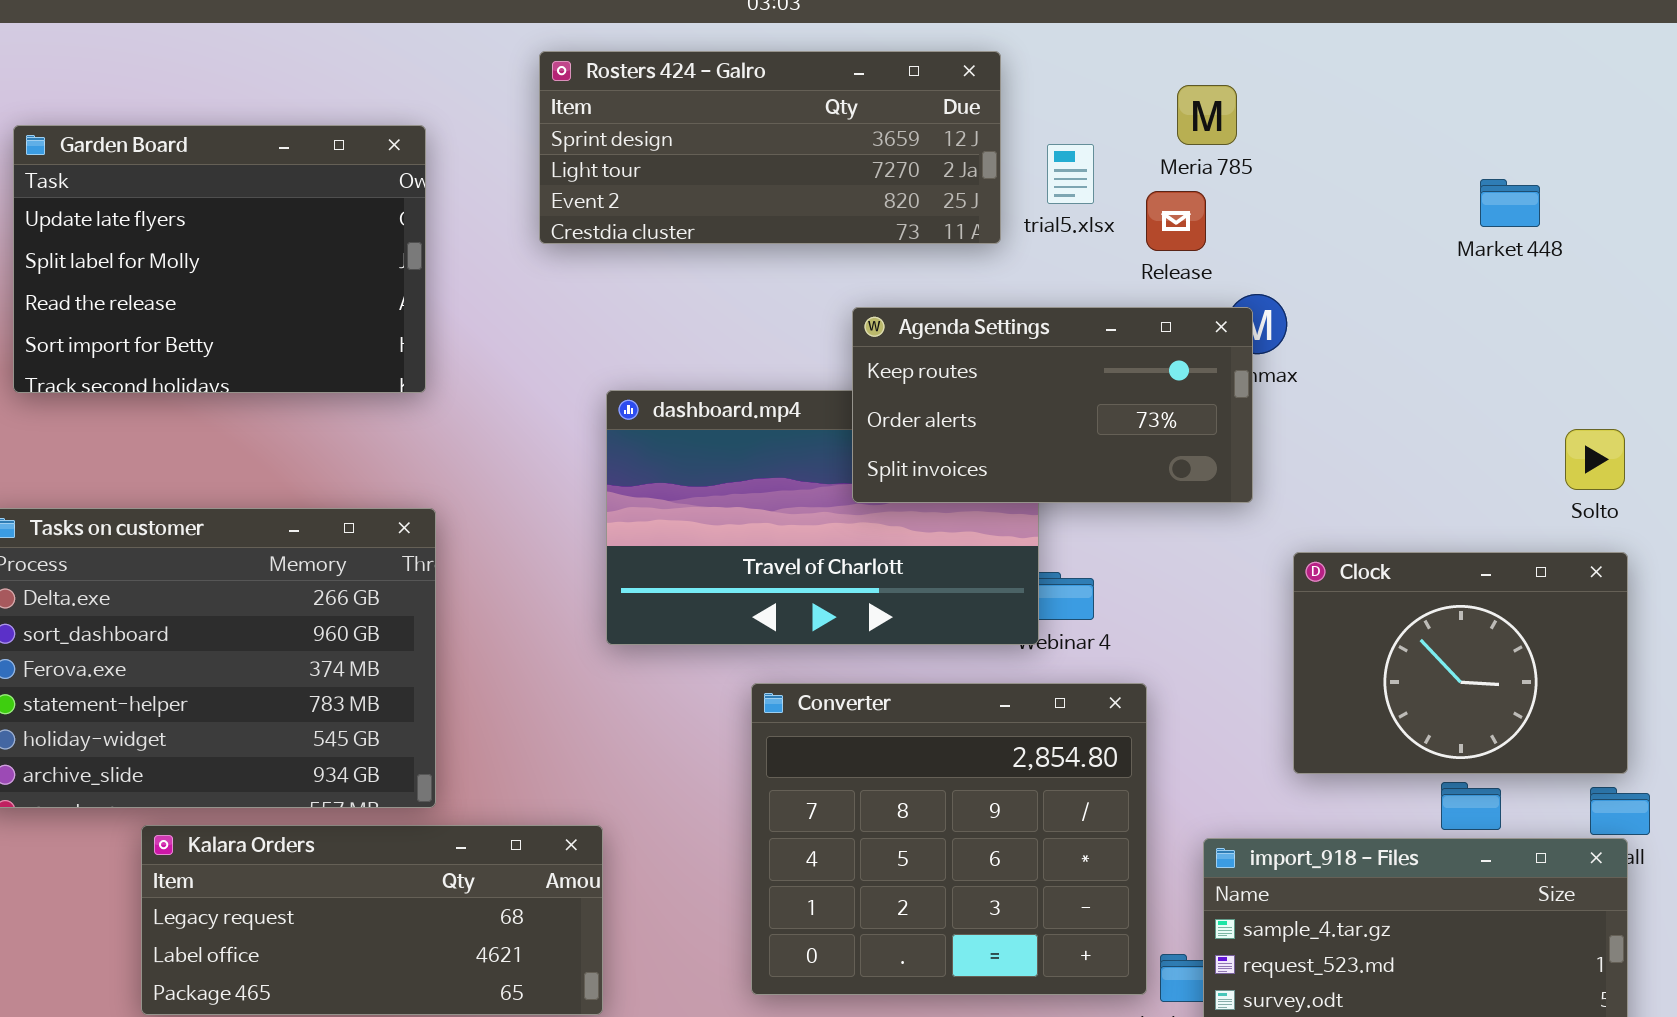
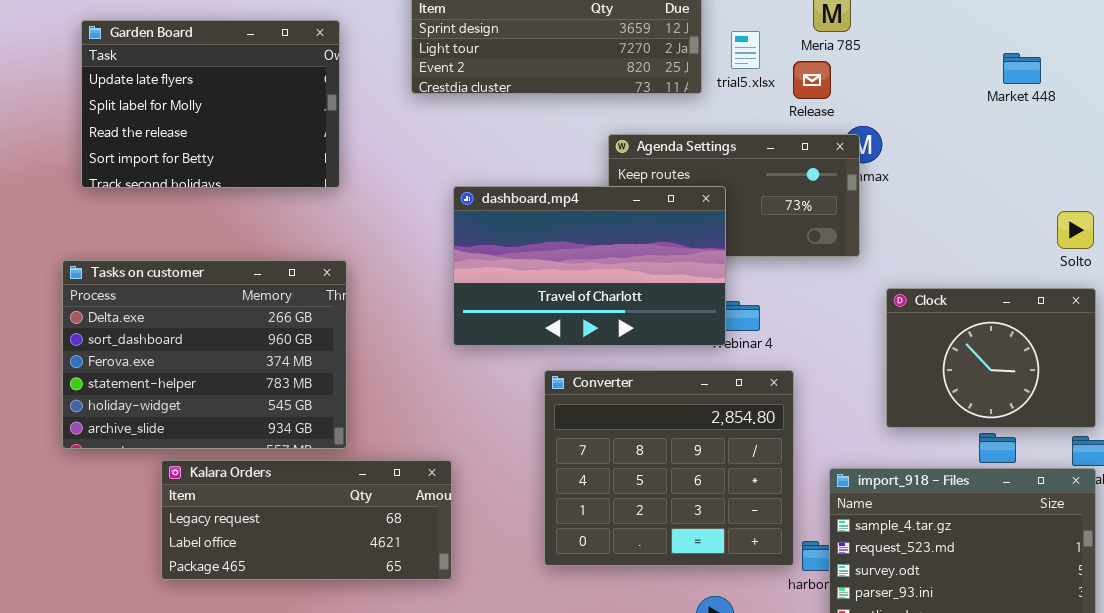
dashboard.mp4: [606,390,1039,645] -> [453,186,726,346], raised

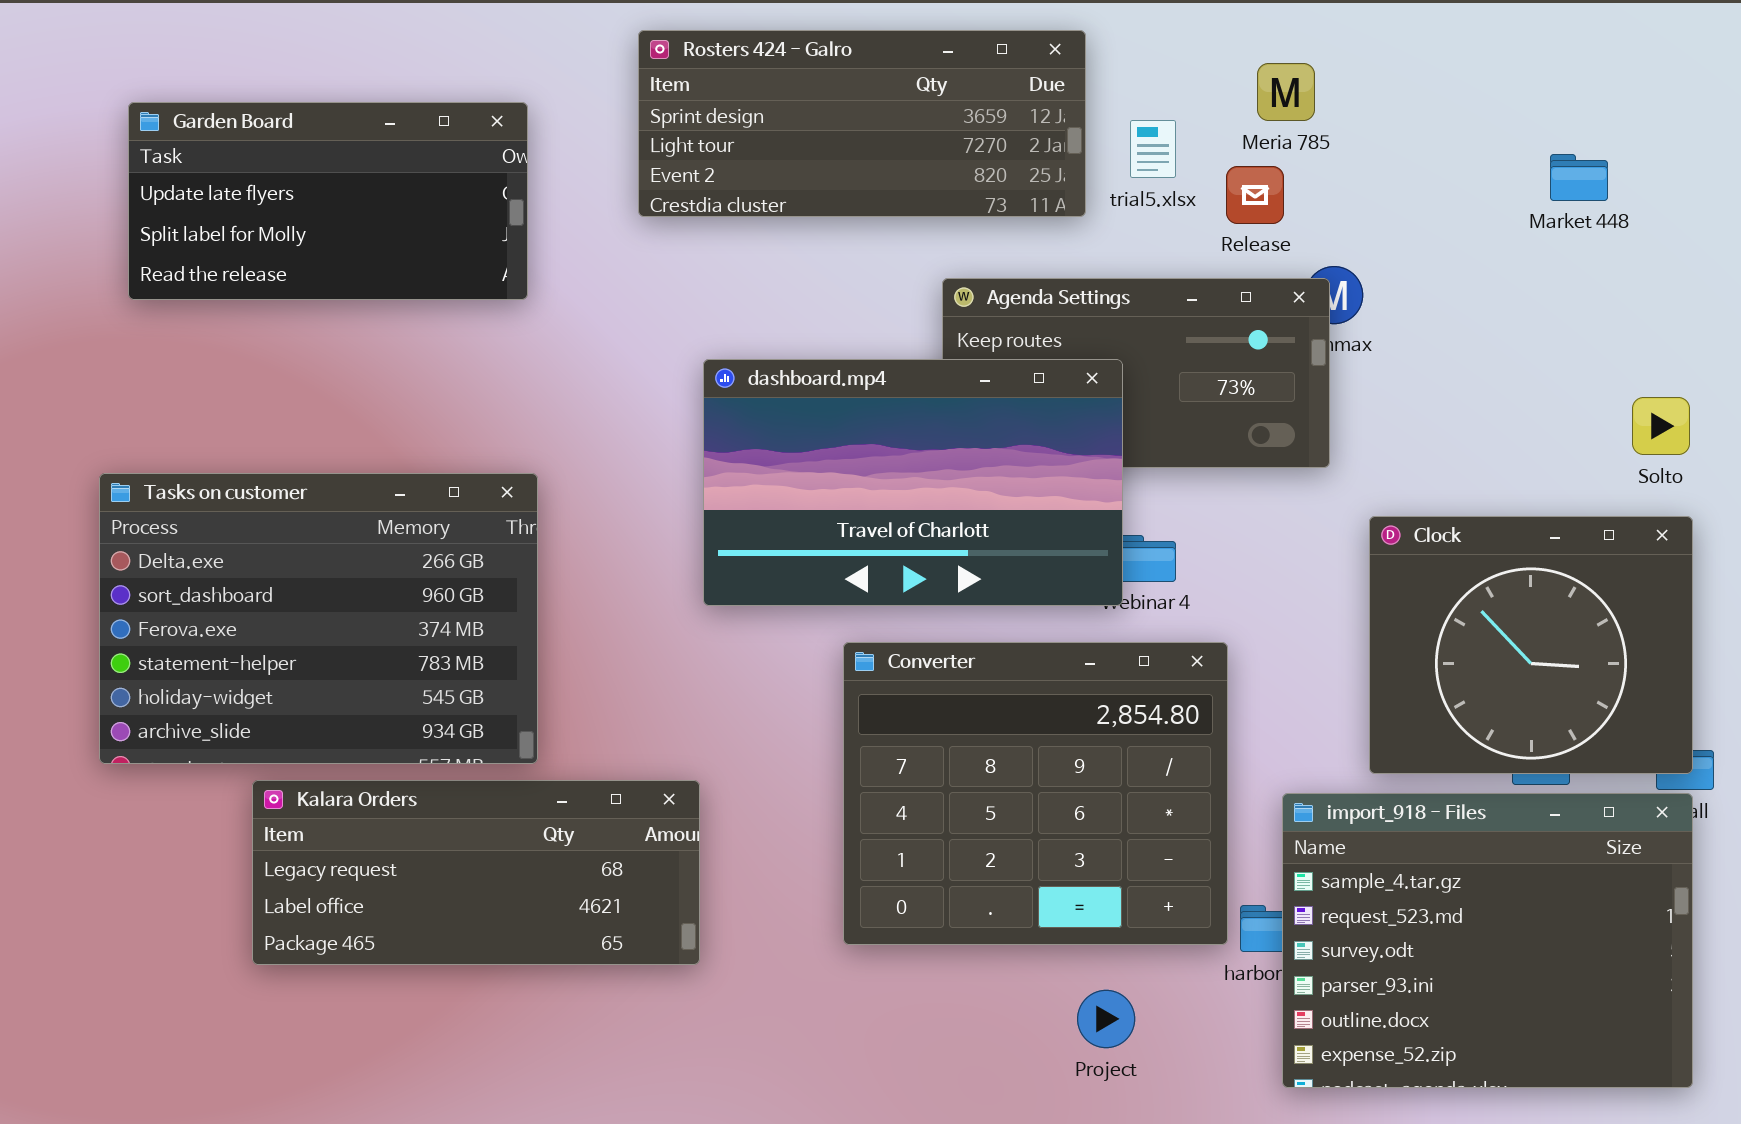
Garden Board: [81,20,340,188] -> [128,102,528,300], resized
Clock: [886,288,1096,428] -> [1369,516,1693,774], resized

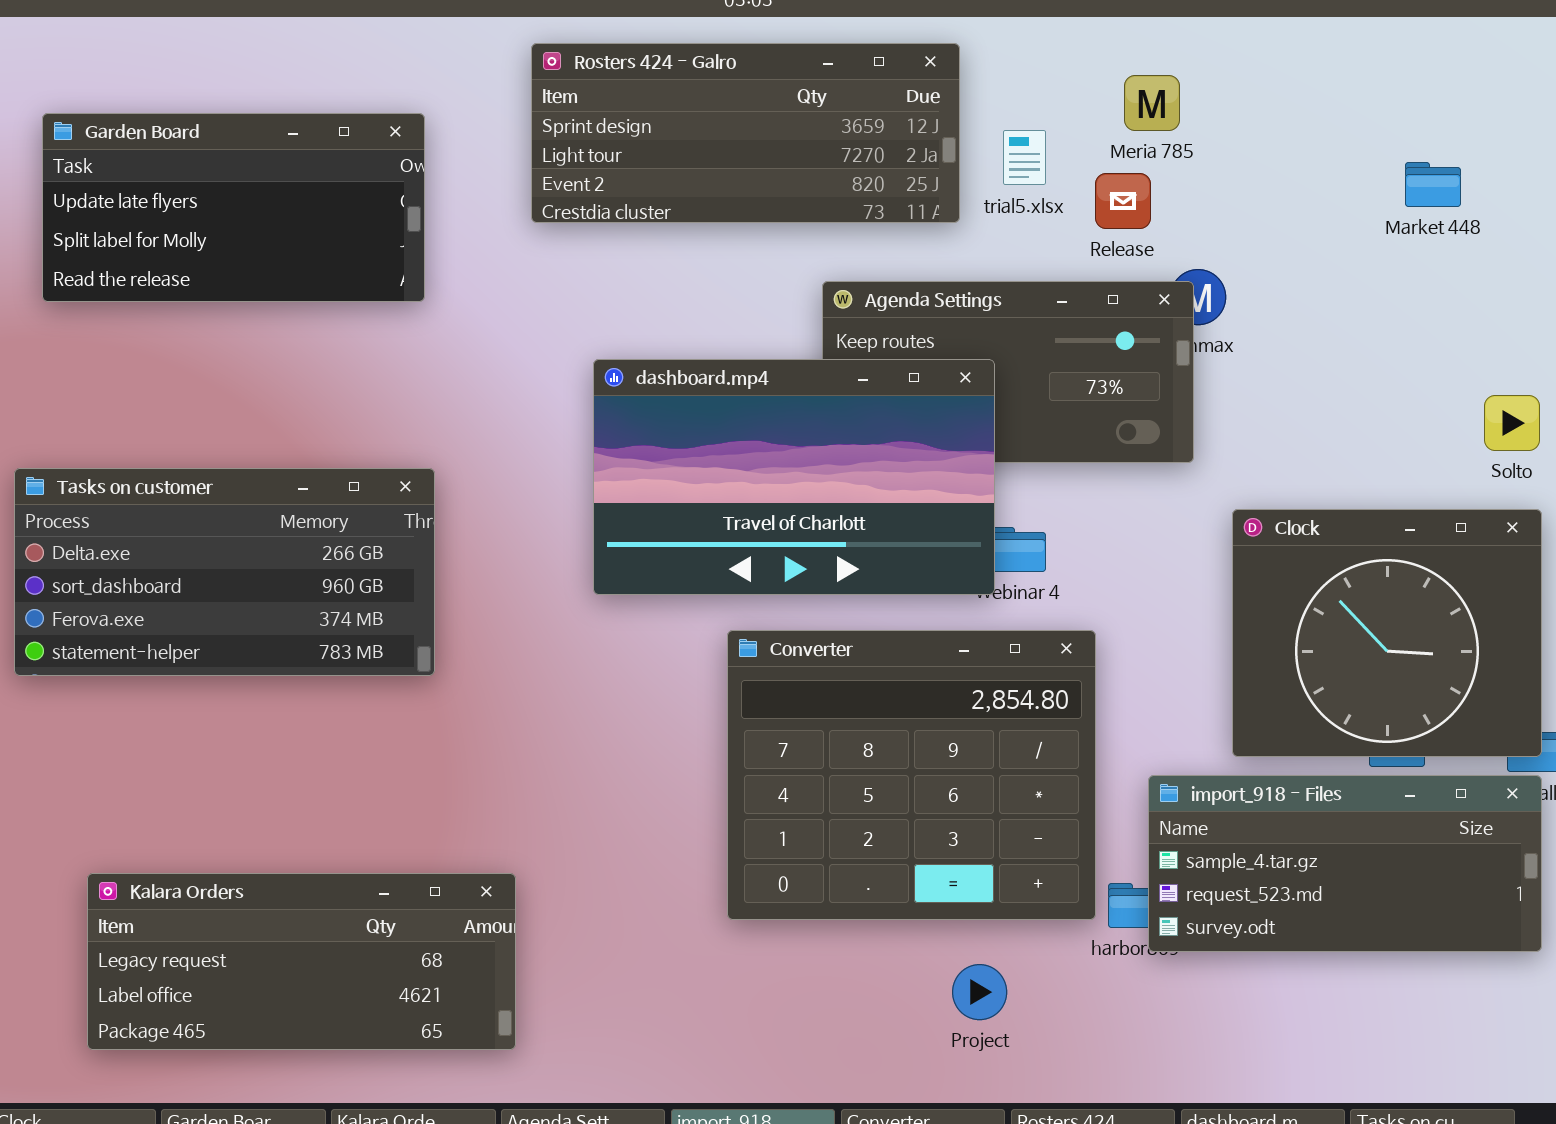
Tasks on customer: [99,473,538,764] -> [14,468,435,676], resized
Kalara Orders: [252,780,700,965] -> [87,873,516,1050], moved
import_918 - Files: [1282,793,1693,1088] -> [1148,775,1542,952], resized

